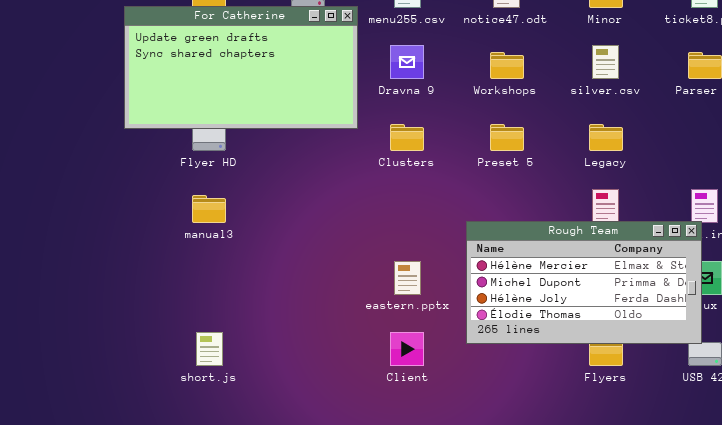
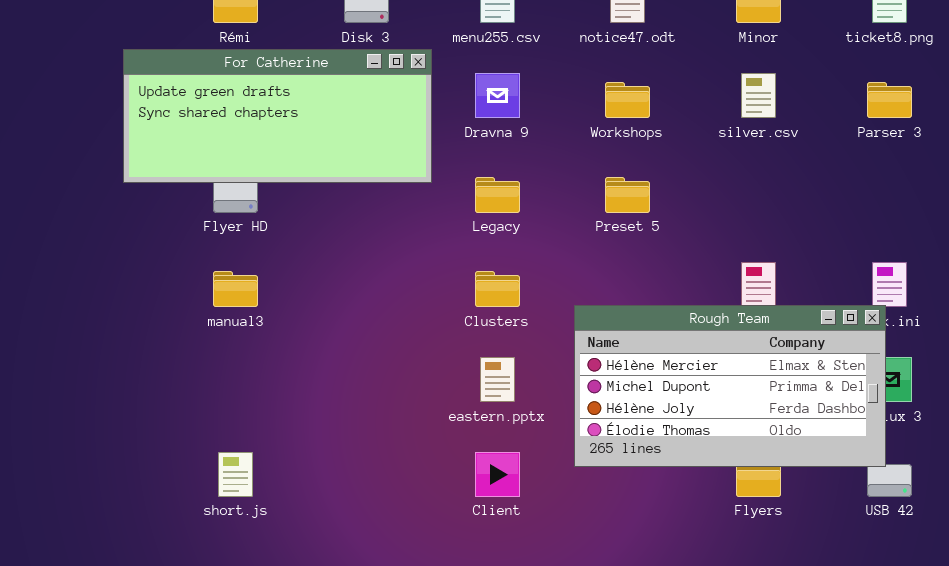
For Catherine: [124,6,358,129] -> [123,49,432,183], resized
Clusters: [390,124,424,151] -> [475,271,520,307], moved
Legacy: [589,124,623,151] -> [475,177,520,213], moved

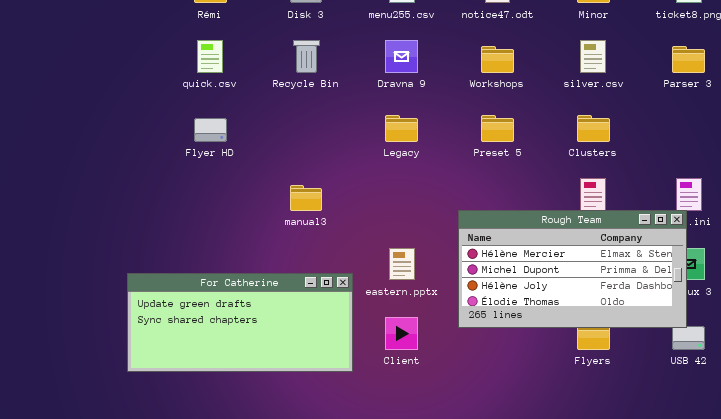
For Catherine: [123,49,432,183] -> [127,273,353,372], moved
manual3: [213,271,258,307] -> [290,185,322,211], moved
Clusters: [475,271,520,307] -> [577,115,610,142], moved

